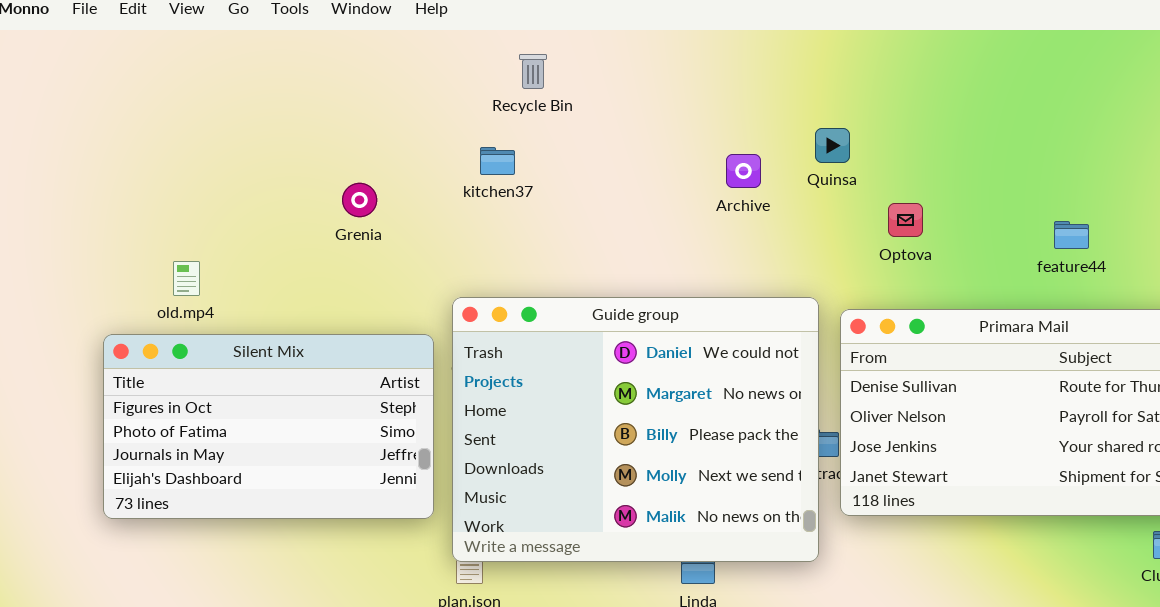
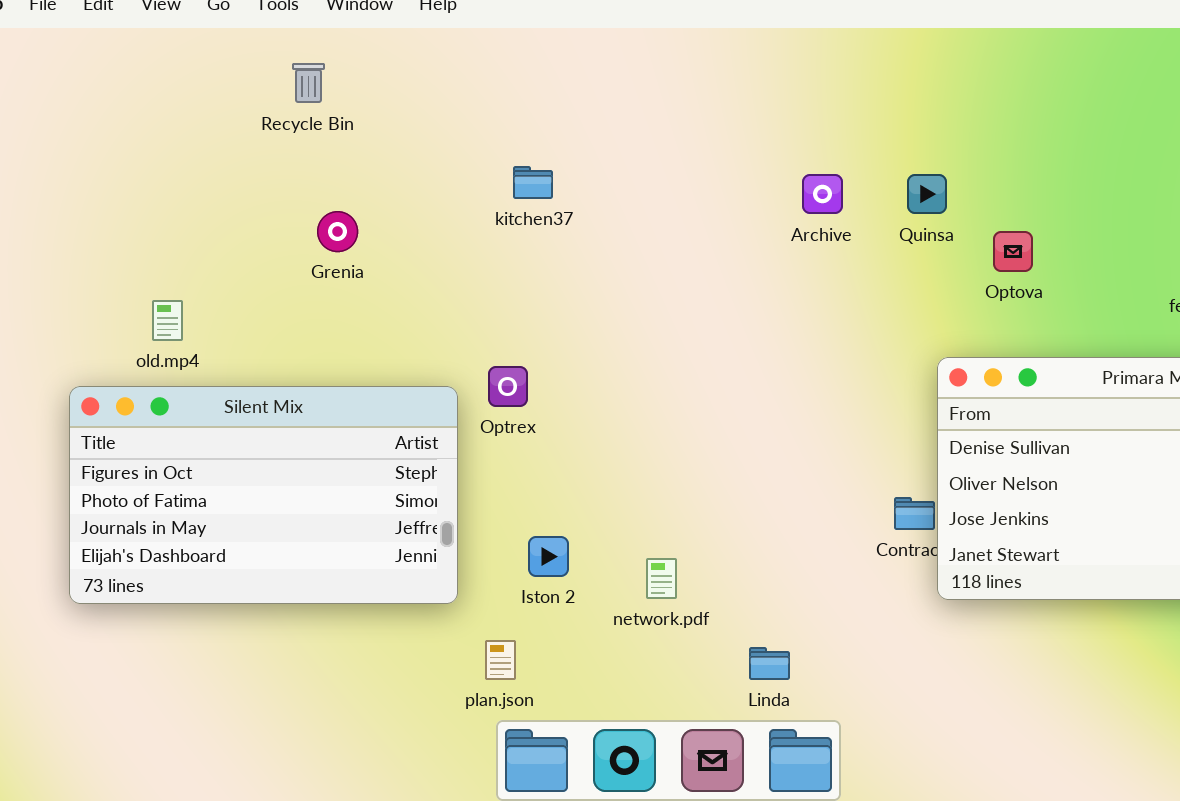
Recycle Bin: [519,54,547,89] -> [292,63,325,103], moved
Quinsa: [815,128,850,163] -> [907,174,947,214], moved
Grenia: [342,183,377,217] -> [317,211,358,252], moved
Guide group: [452,297,819,562] -> none, closed

